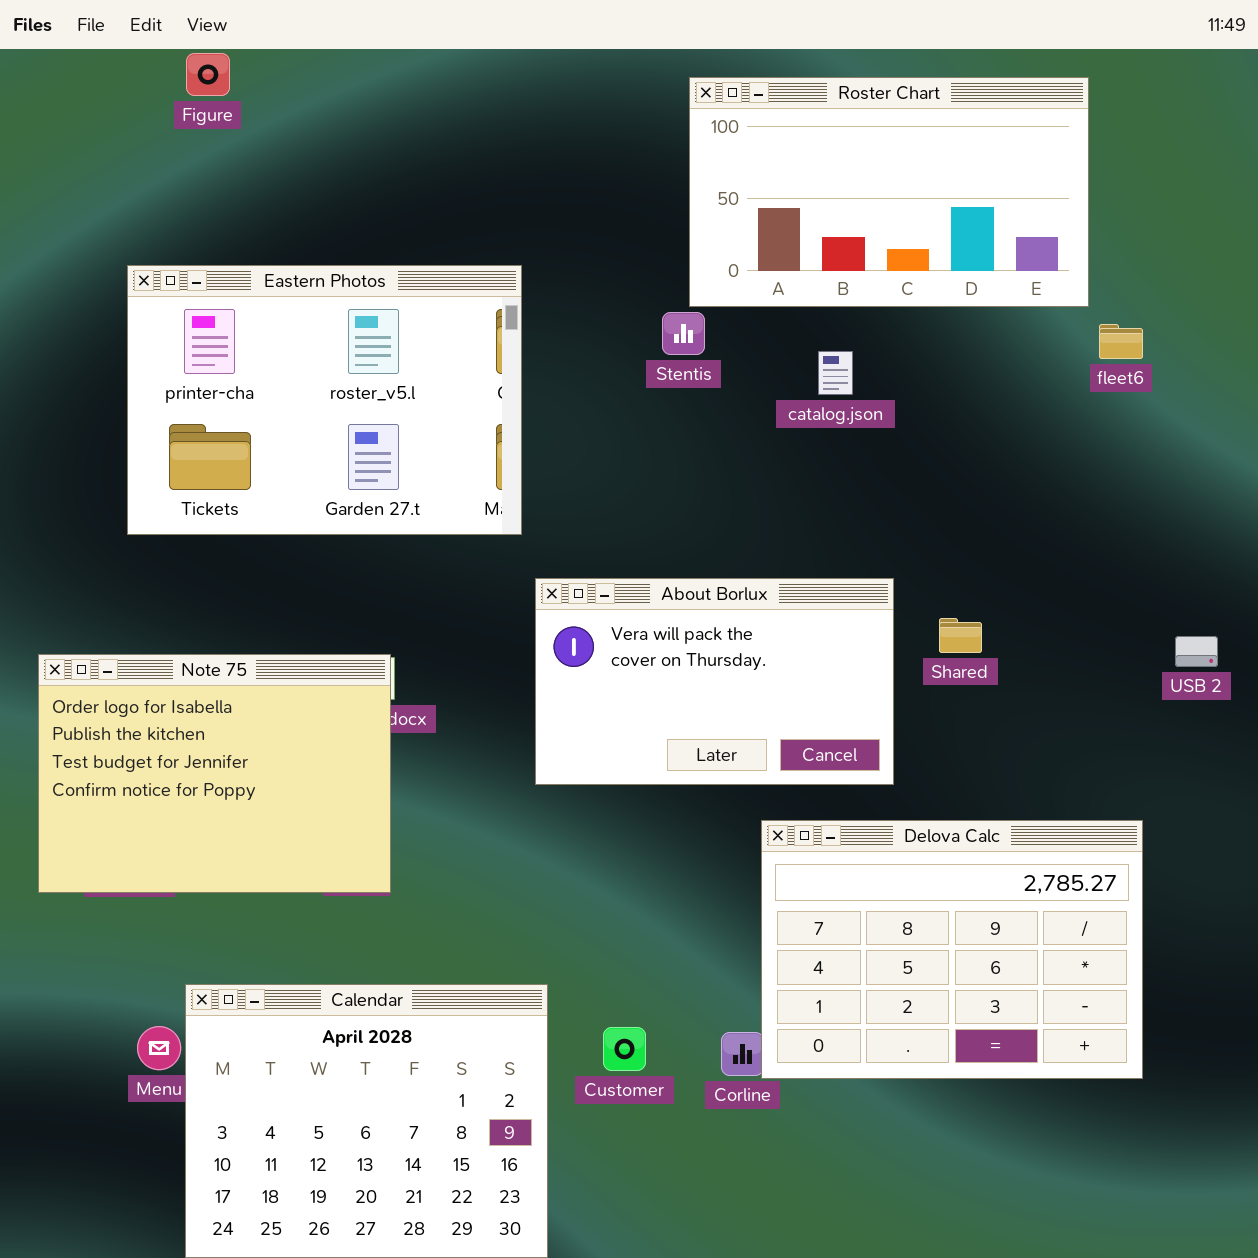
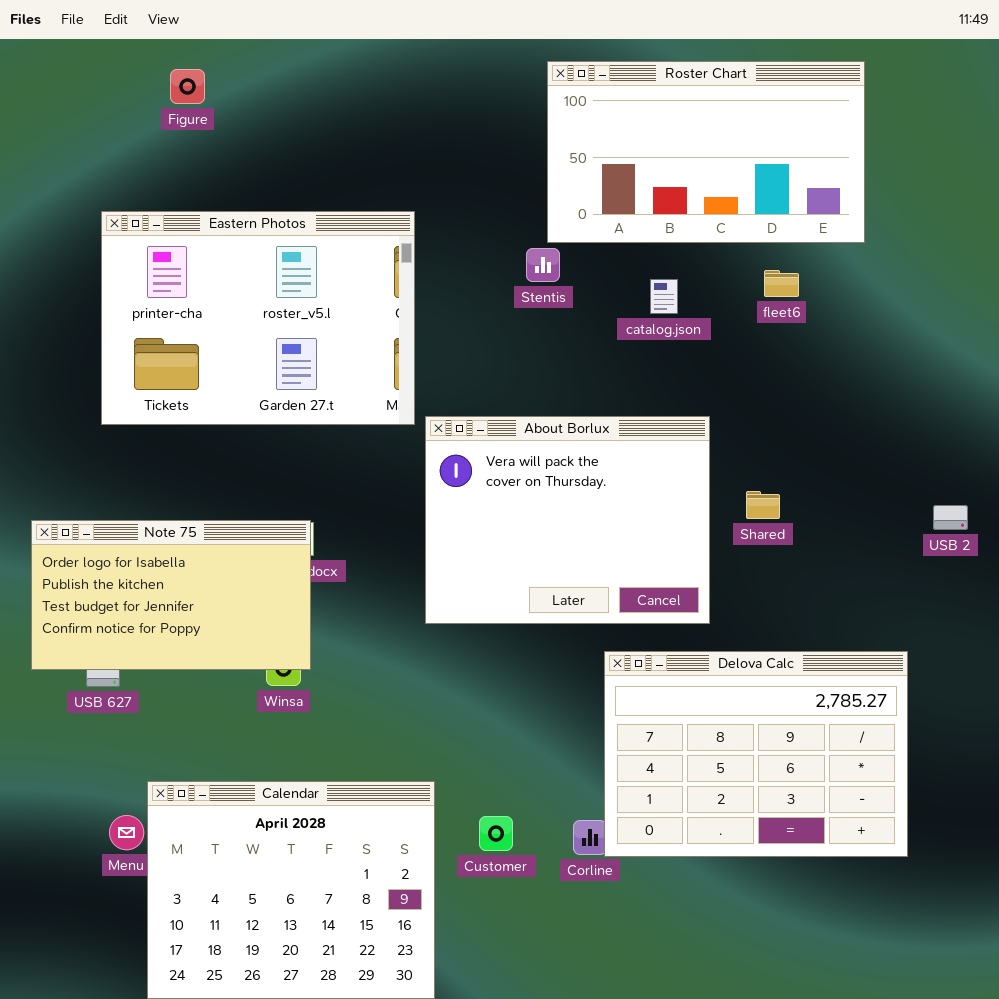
Figure: [186,53,230,96] -> [170,69,205,104], moved
fleet6: [1099,324,1143,359] -> [764,270,799,297], moved
About Borlux: [535,578,894,785] -> [425,416,710,624], resized
Note 75: [38,654,391,893] -> [31,520,311,670], resized

